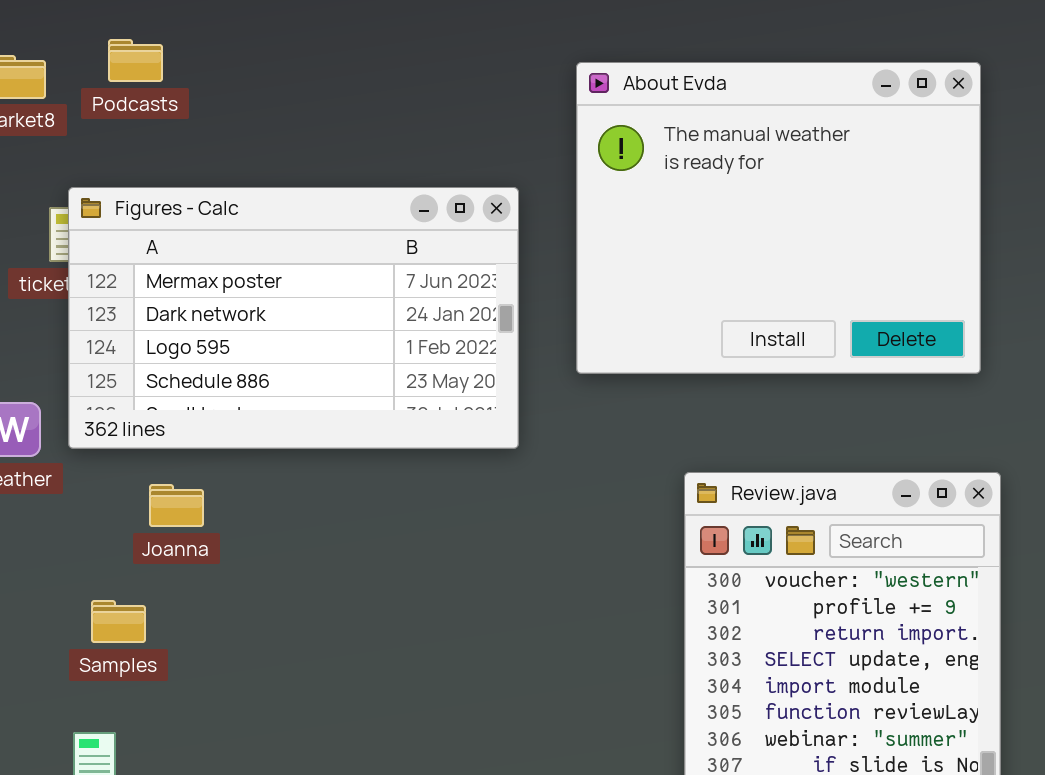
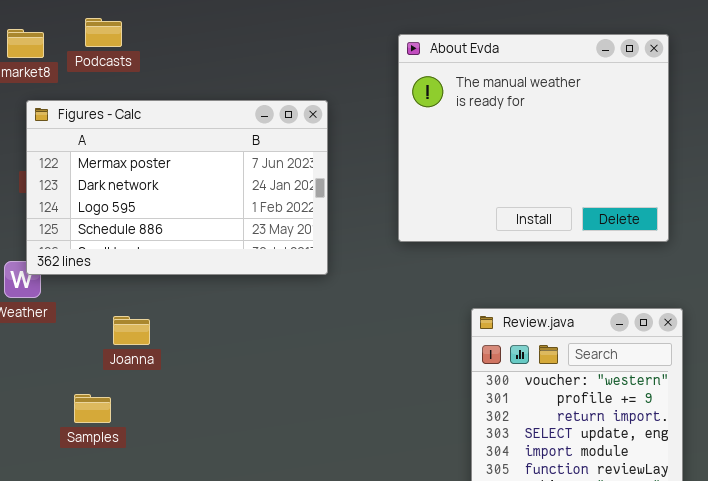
Figures - Calc: [68,187,519,449] -> [26,100,328,275], moved

